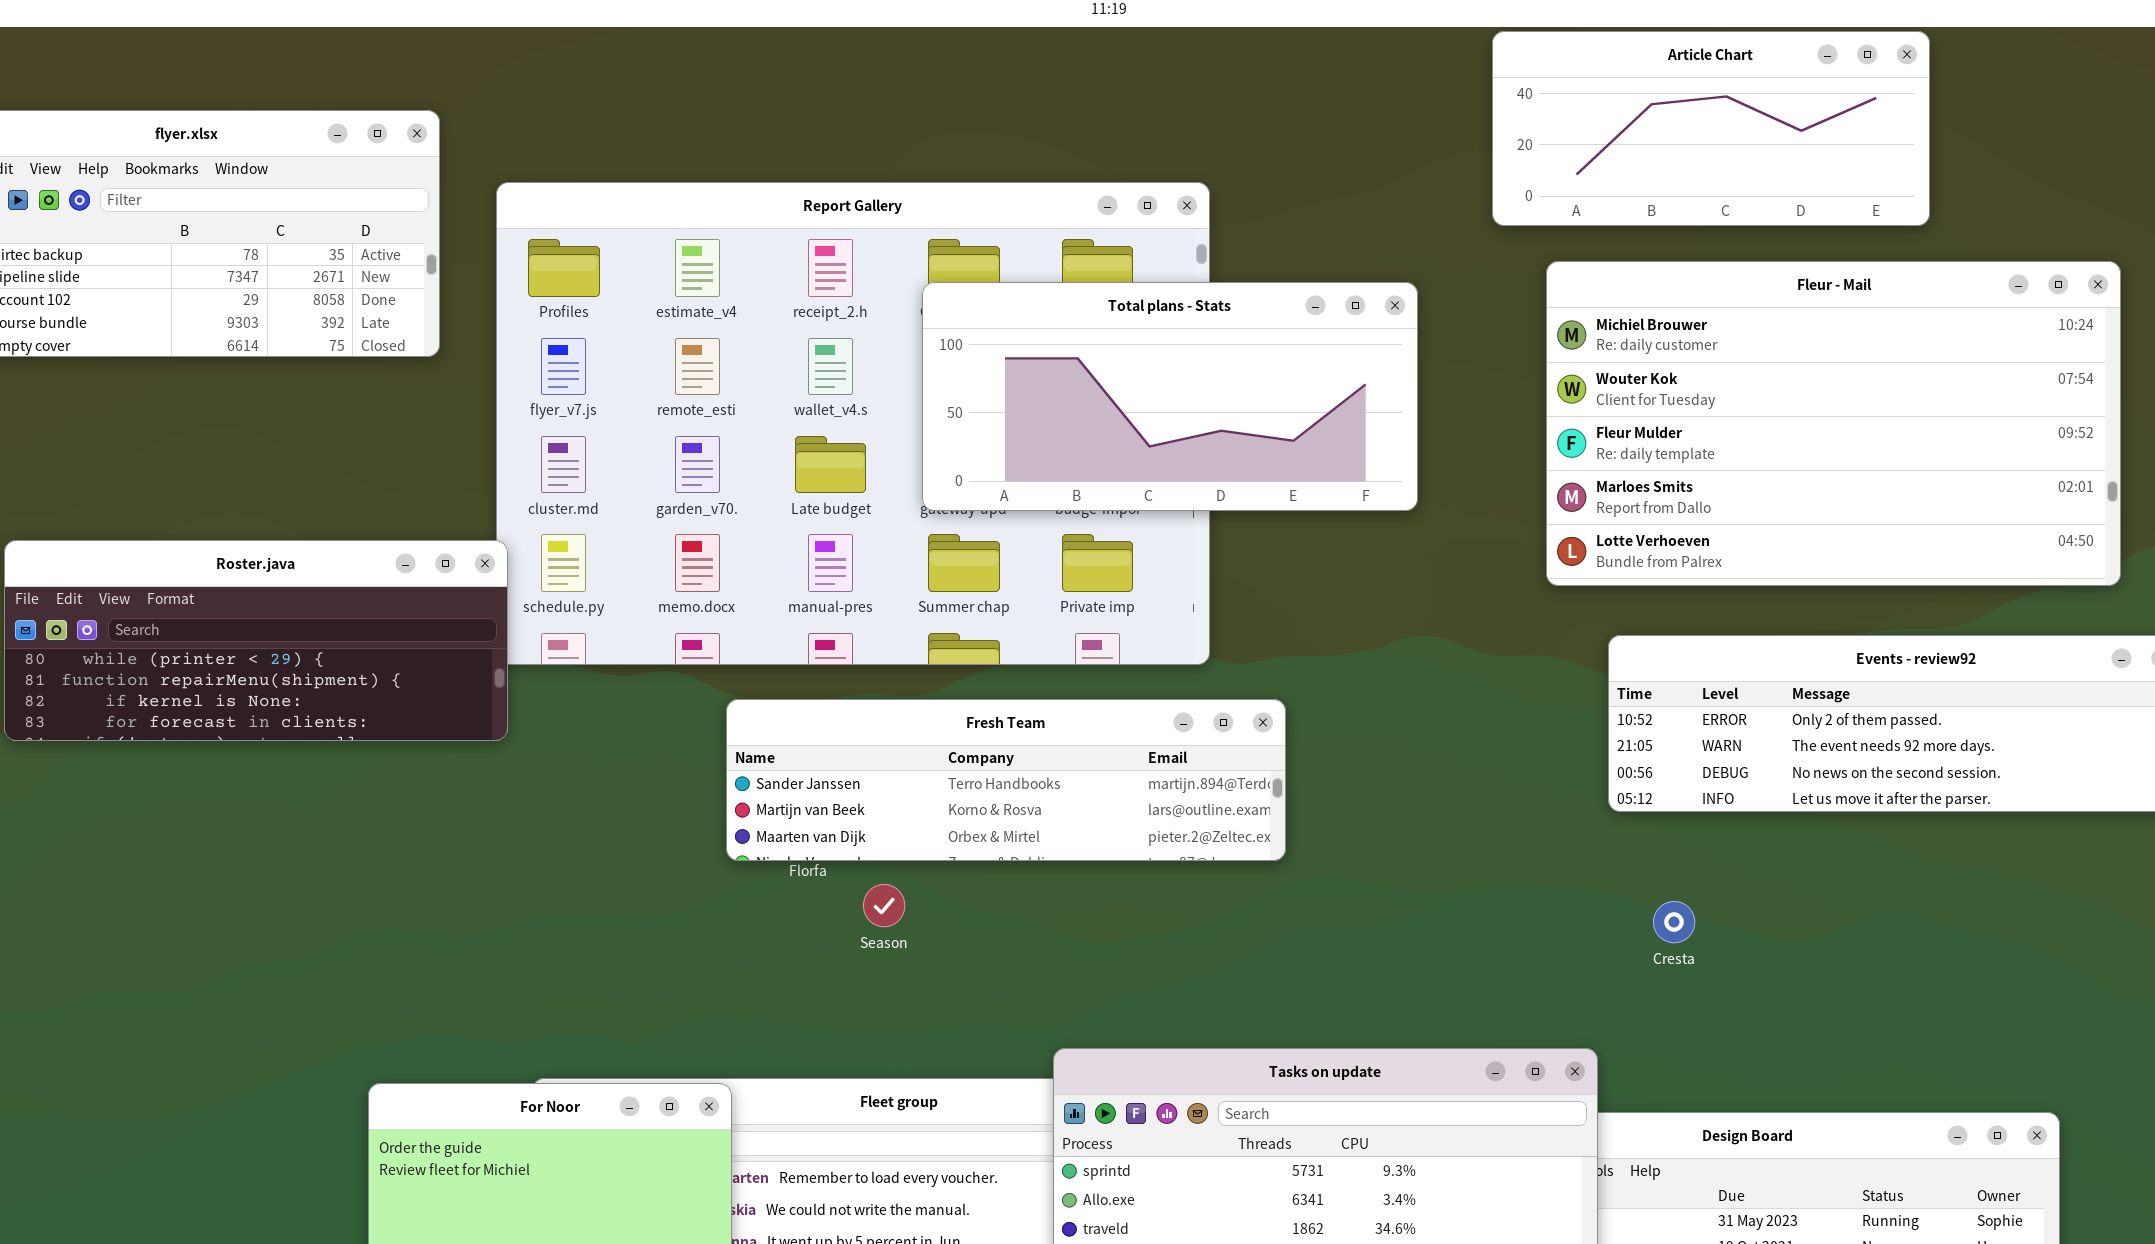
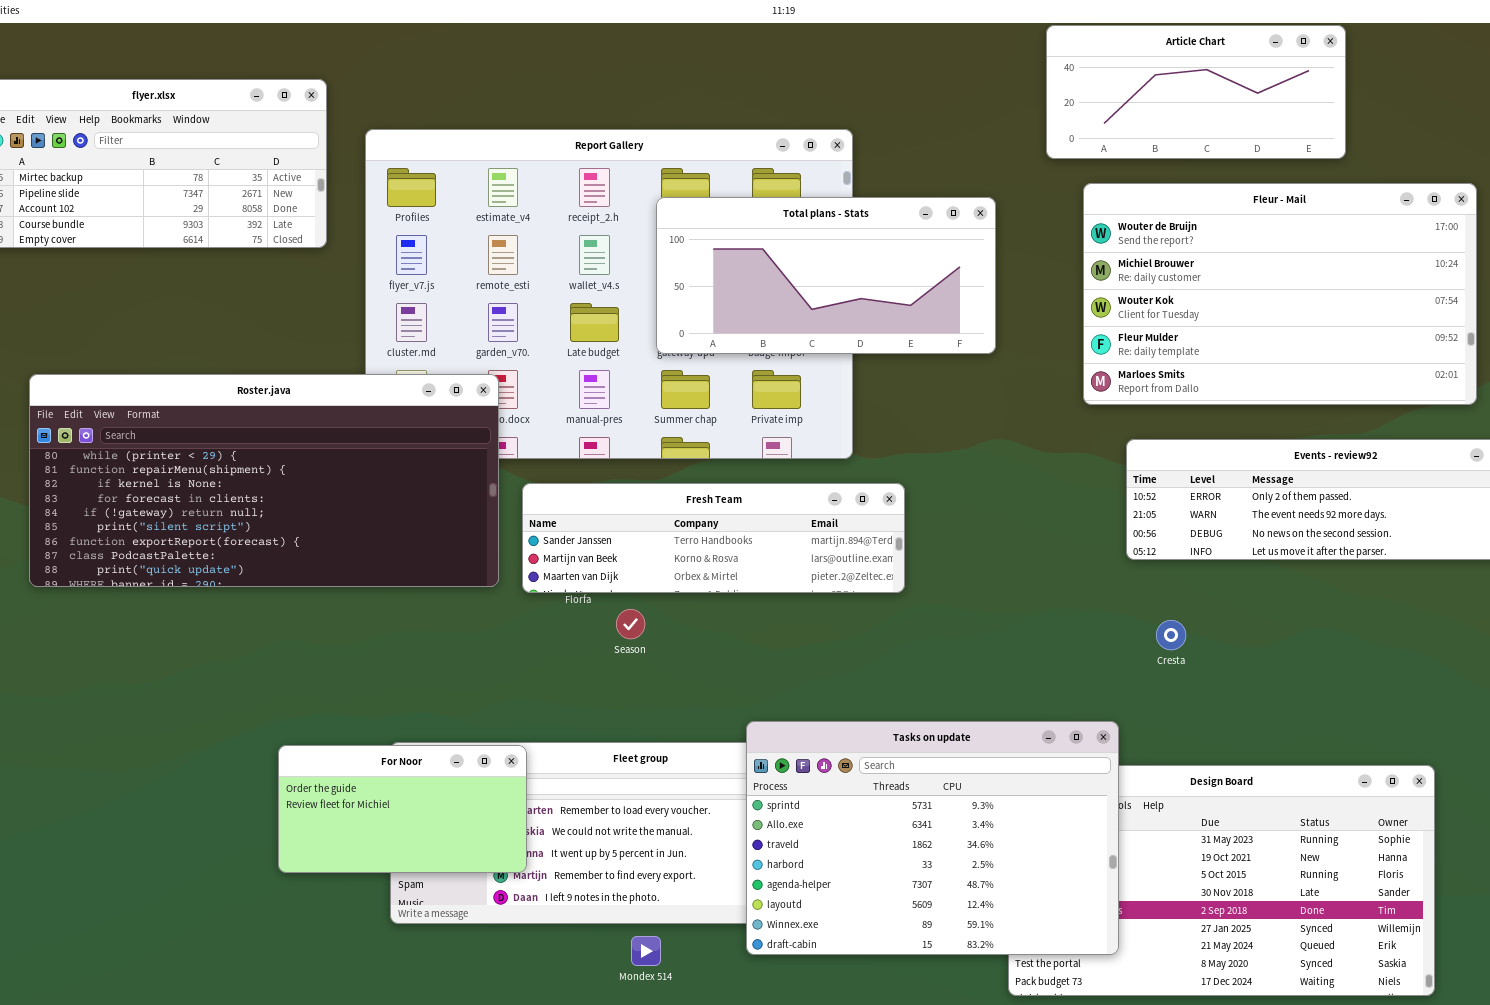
Fleur - Mail: [1546,261,2121,586] -> [1083,183,1477,405], scrolled up 1 row
Roster.java: [4,540,508,741] -> [29,374,499,587], resized

